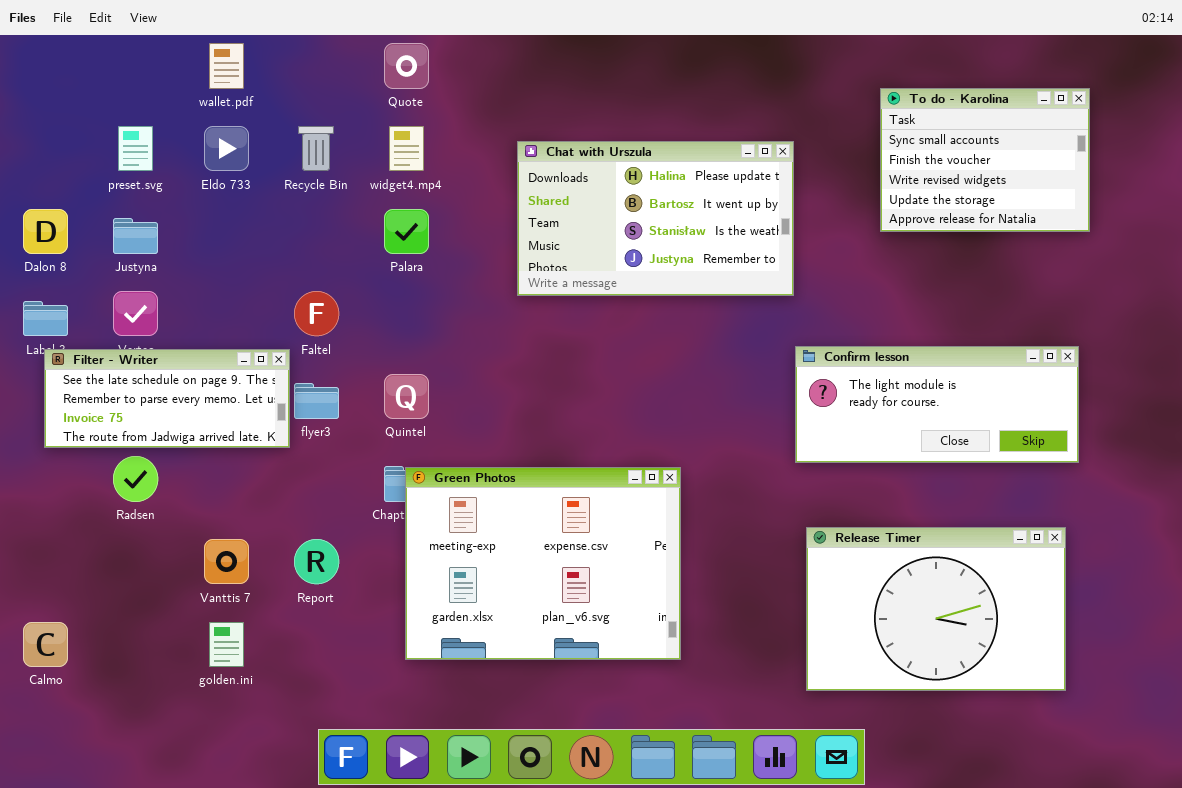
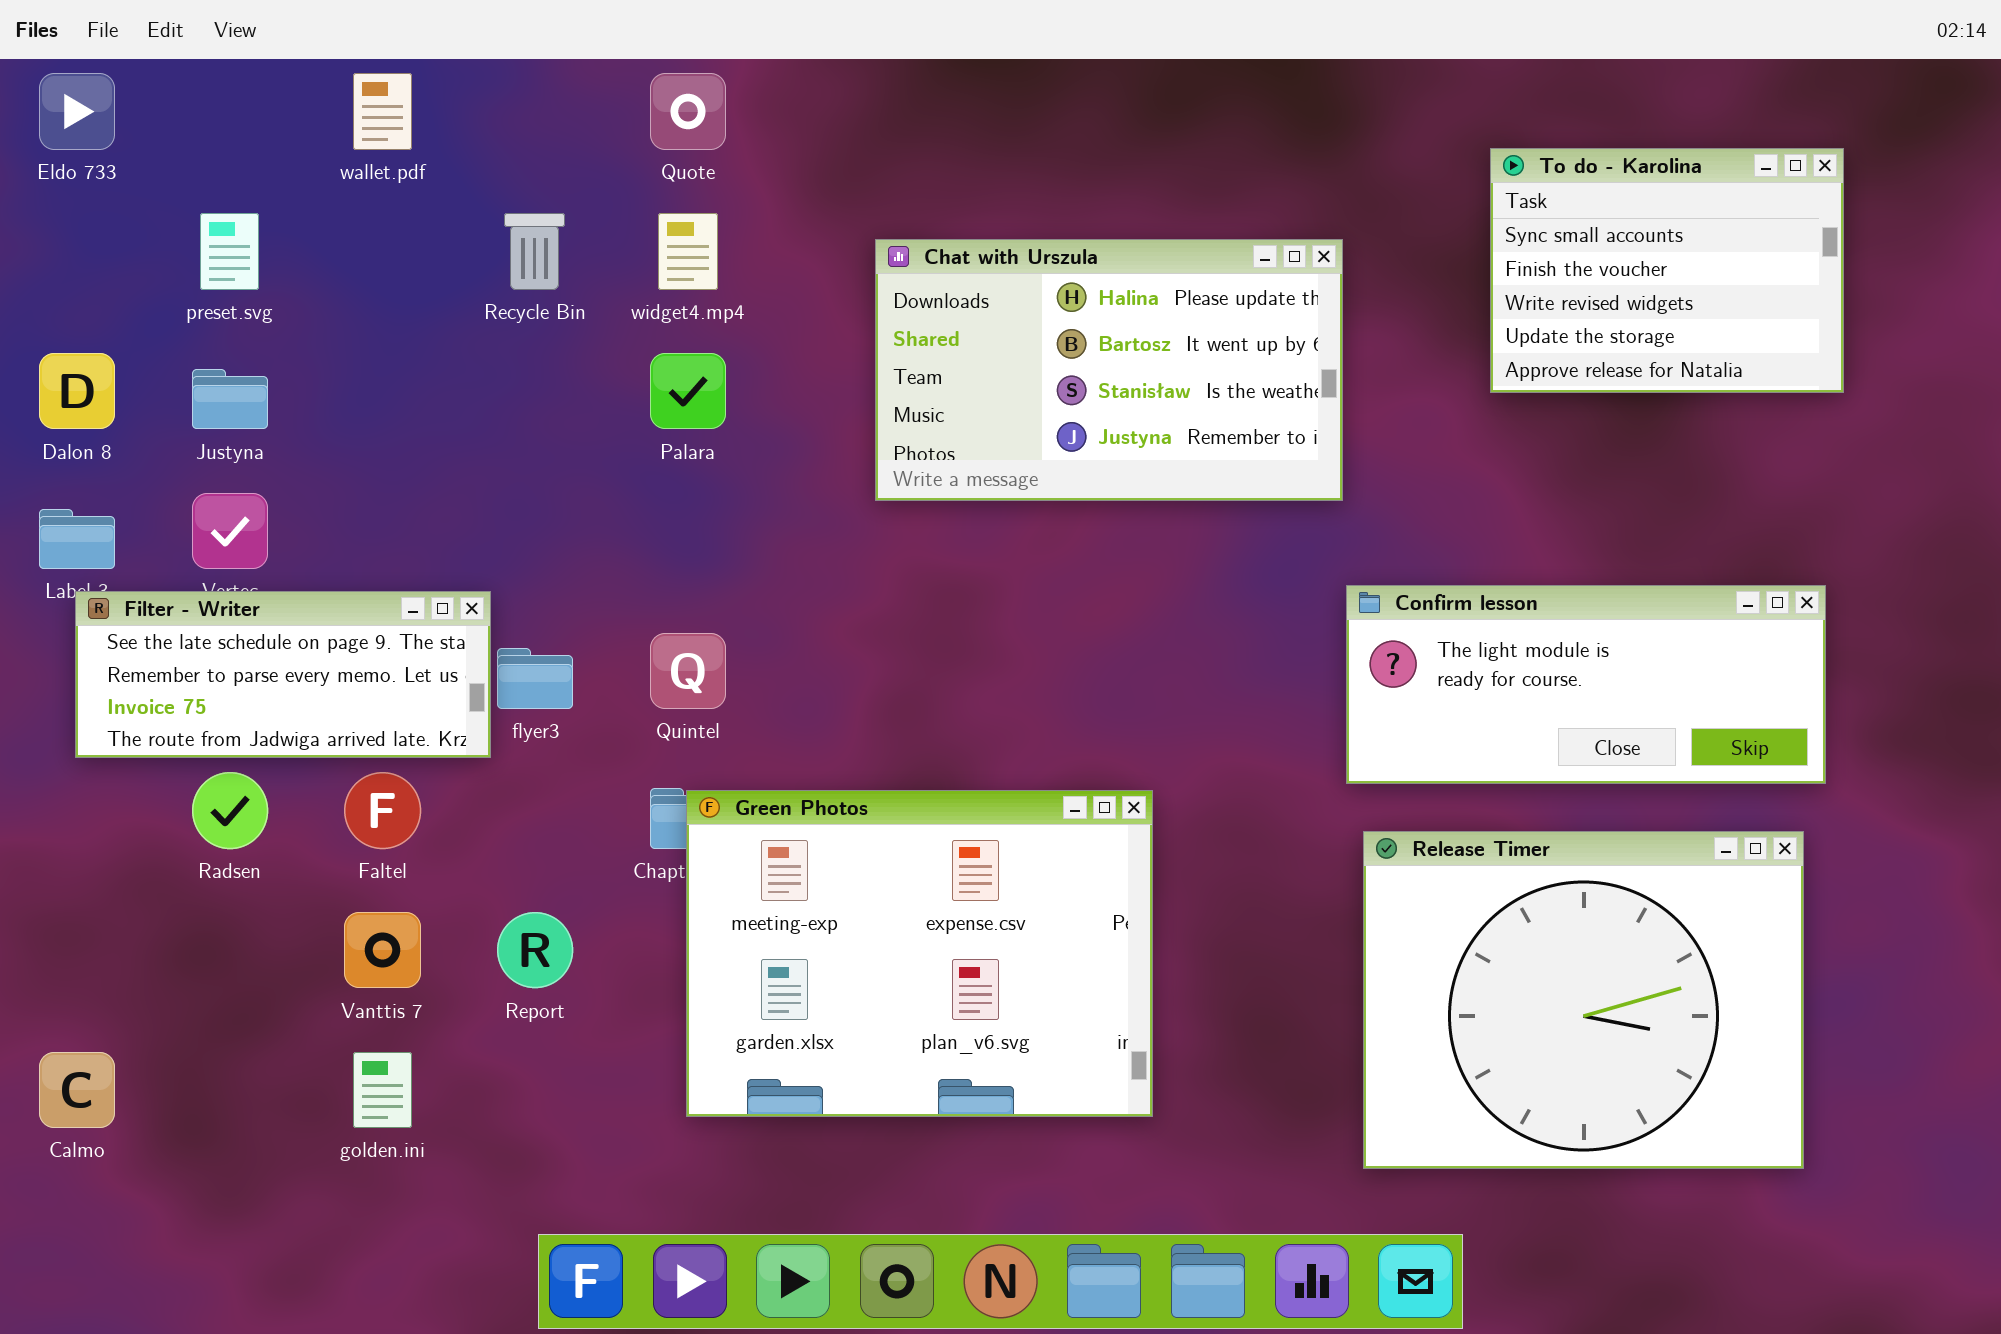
Eldo 733: [204,126,249,171] -> [39,73,115,150], moved
Faltel: [294,291,339,336] -> [344,772,421,849], moved
Release Timer: [806,527,1066,691] -> [1363,831,1804,1169], resized

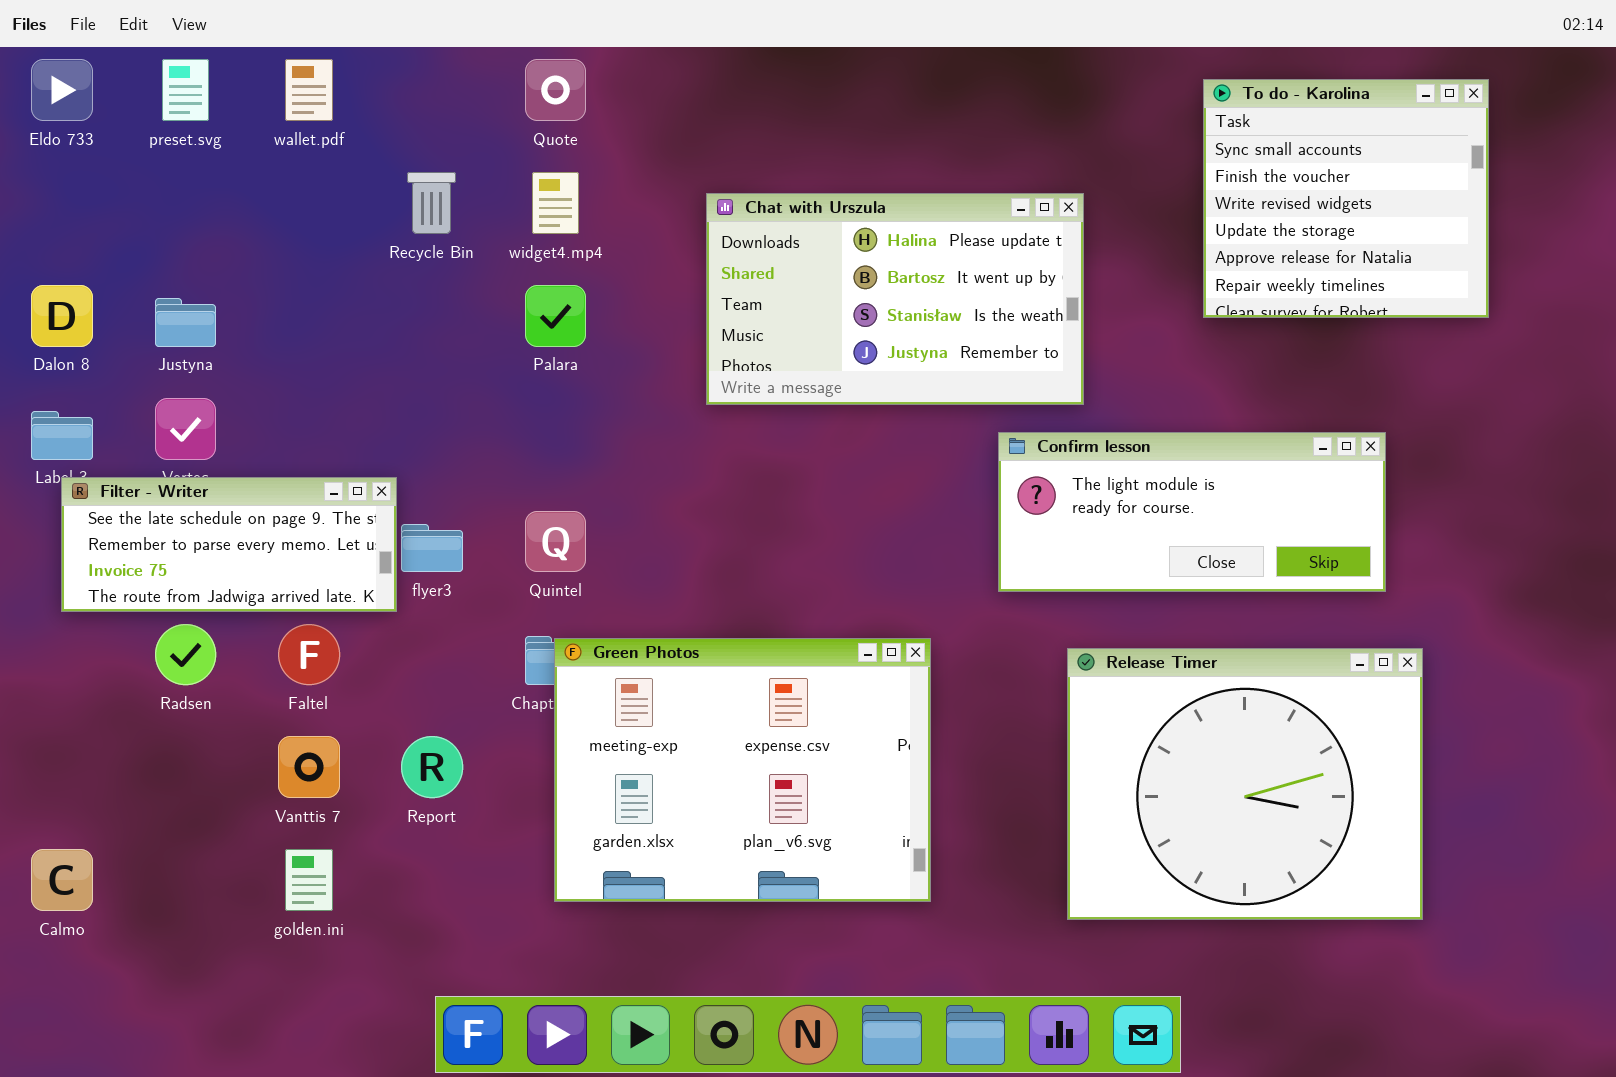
To do - Karolina: [1490,148,1844,393] -> [1203,79,1489,318], resized
preset.svg: [200,213,259,290] -> [162,59,209,121], moved
Confirm lesson: [1346,585,1826,784] -> [998,432,1386,592], moved
Release Timer: [1363,831,1804,1169] -> [1067,648,1423,920], moved

